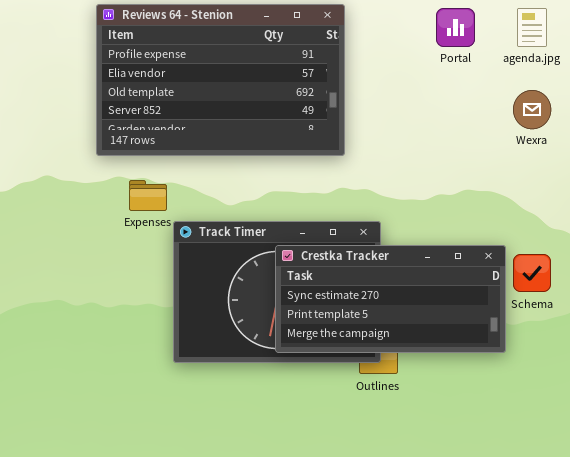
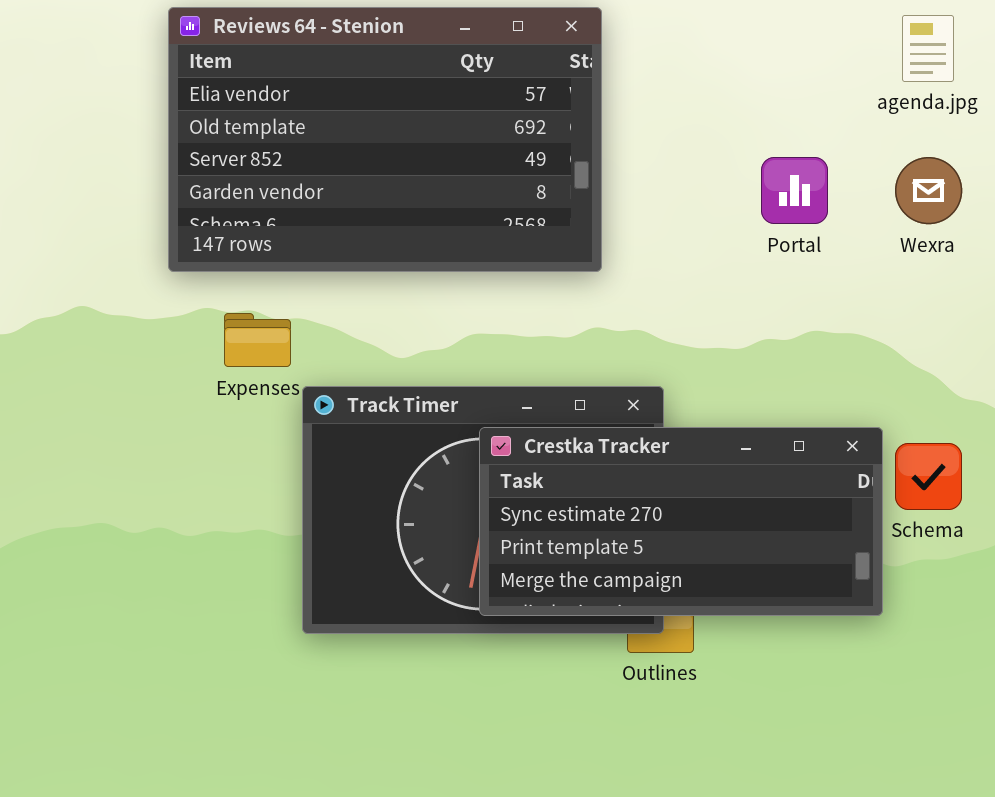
Reviews 64 - Stenion: [96,4,345,156] -> [168,7,602,272], scrolled down 1 row
Portal: [436,8,475,47] -> [761,157,828,224], moved

